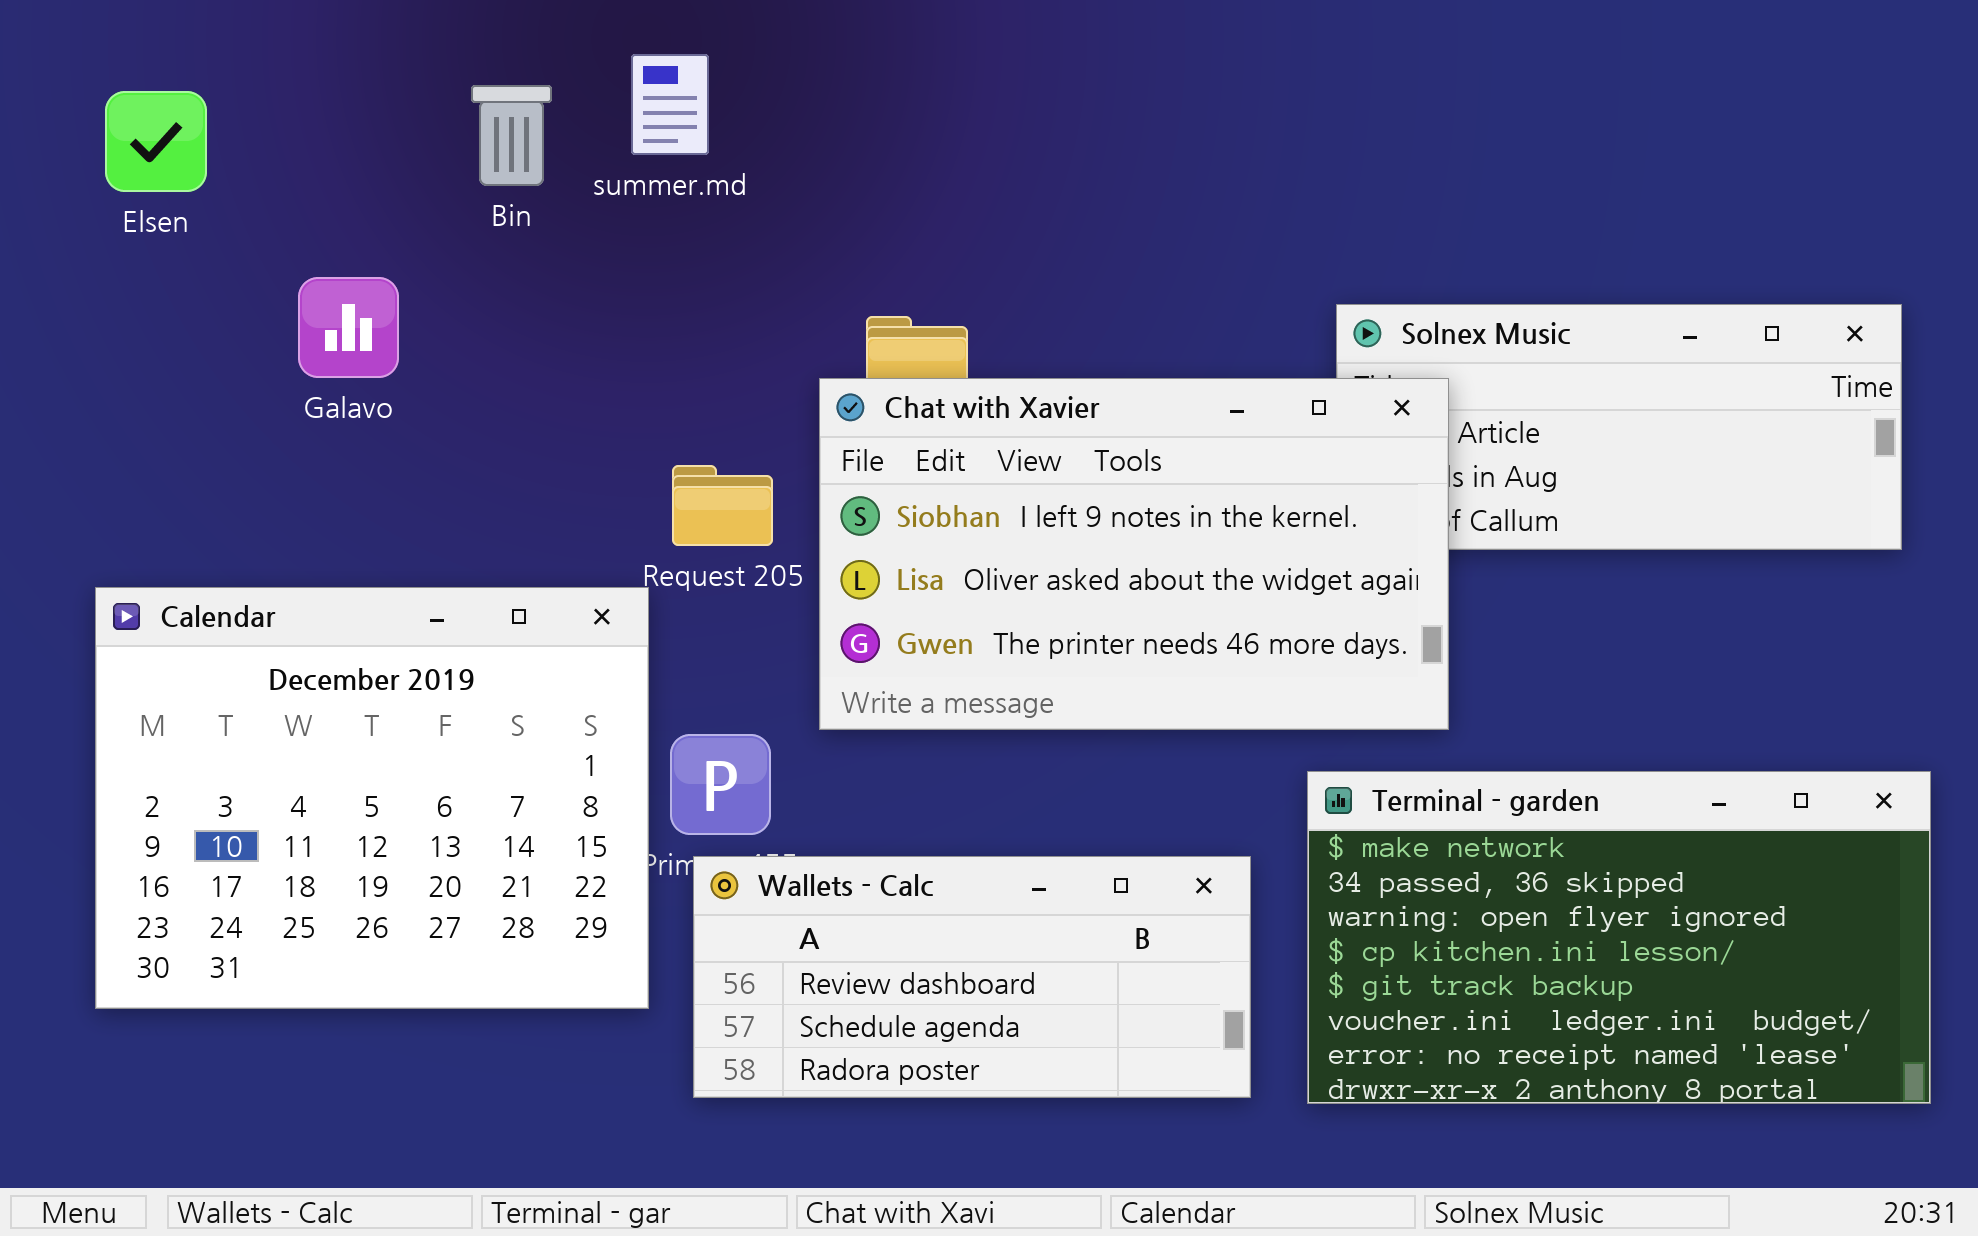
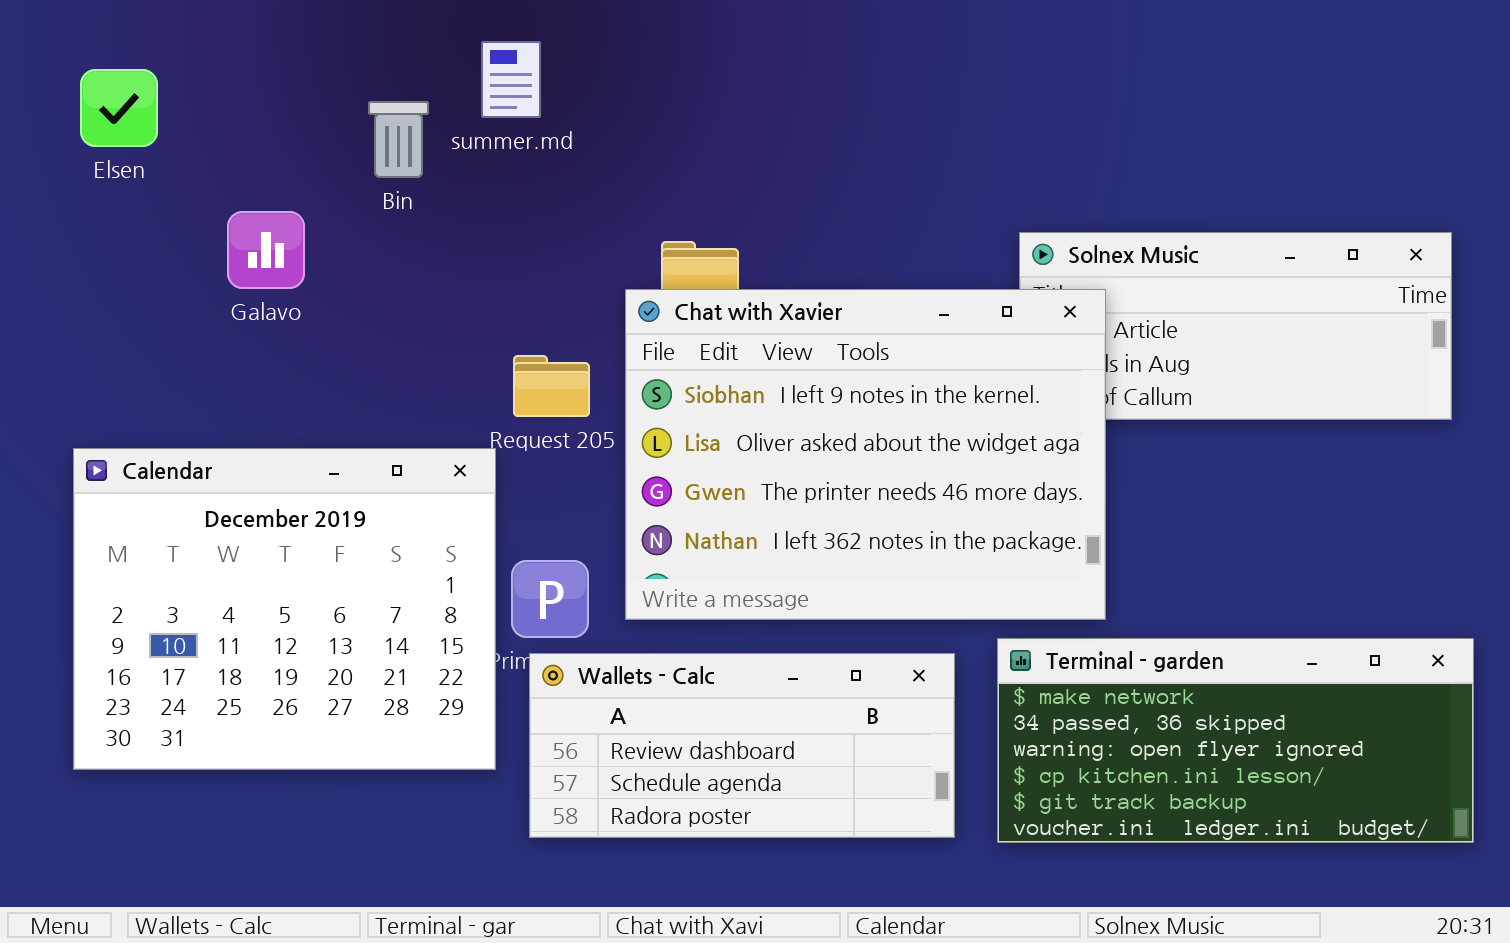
Bin: [471,85,552,186] -> [368,101,429,178], moved
Chat with Xavier: [819,378,1449,730] -> [625,289,1106,620], resized
Terminal - garden: [1307,771,1931,1104] -> [997,638,1474,843], resized

